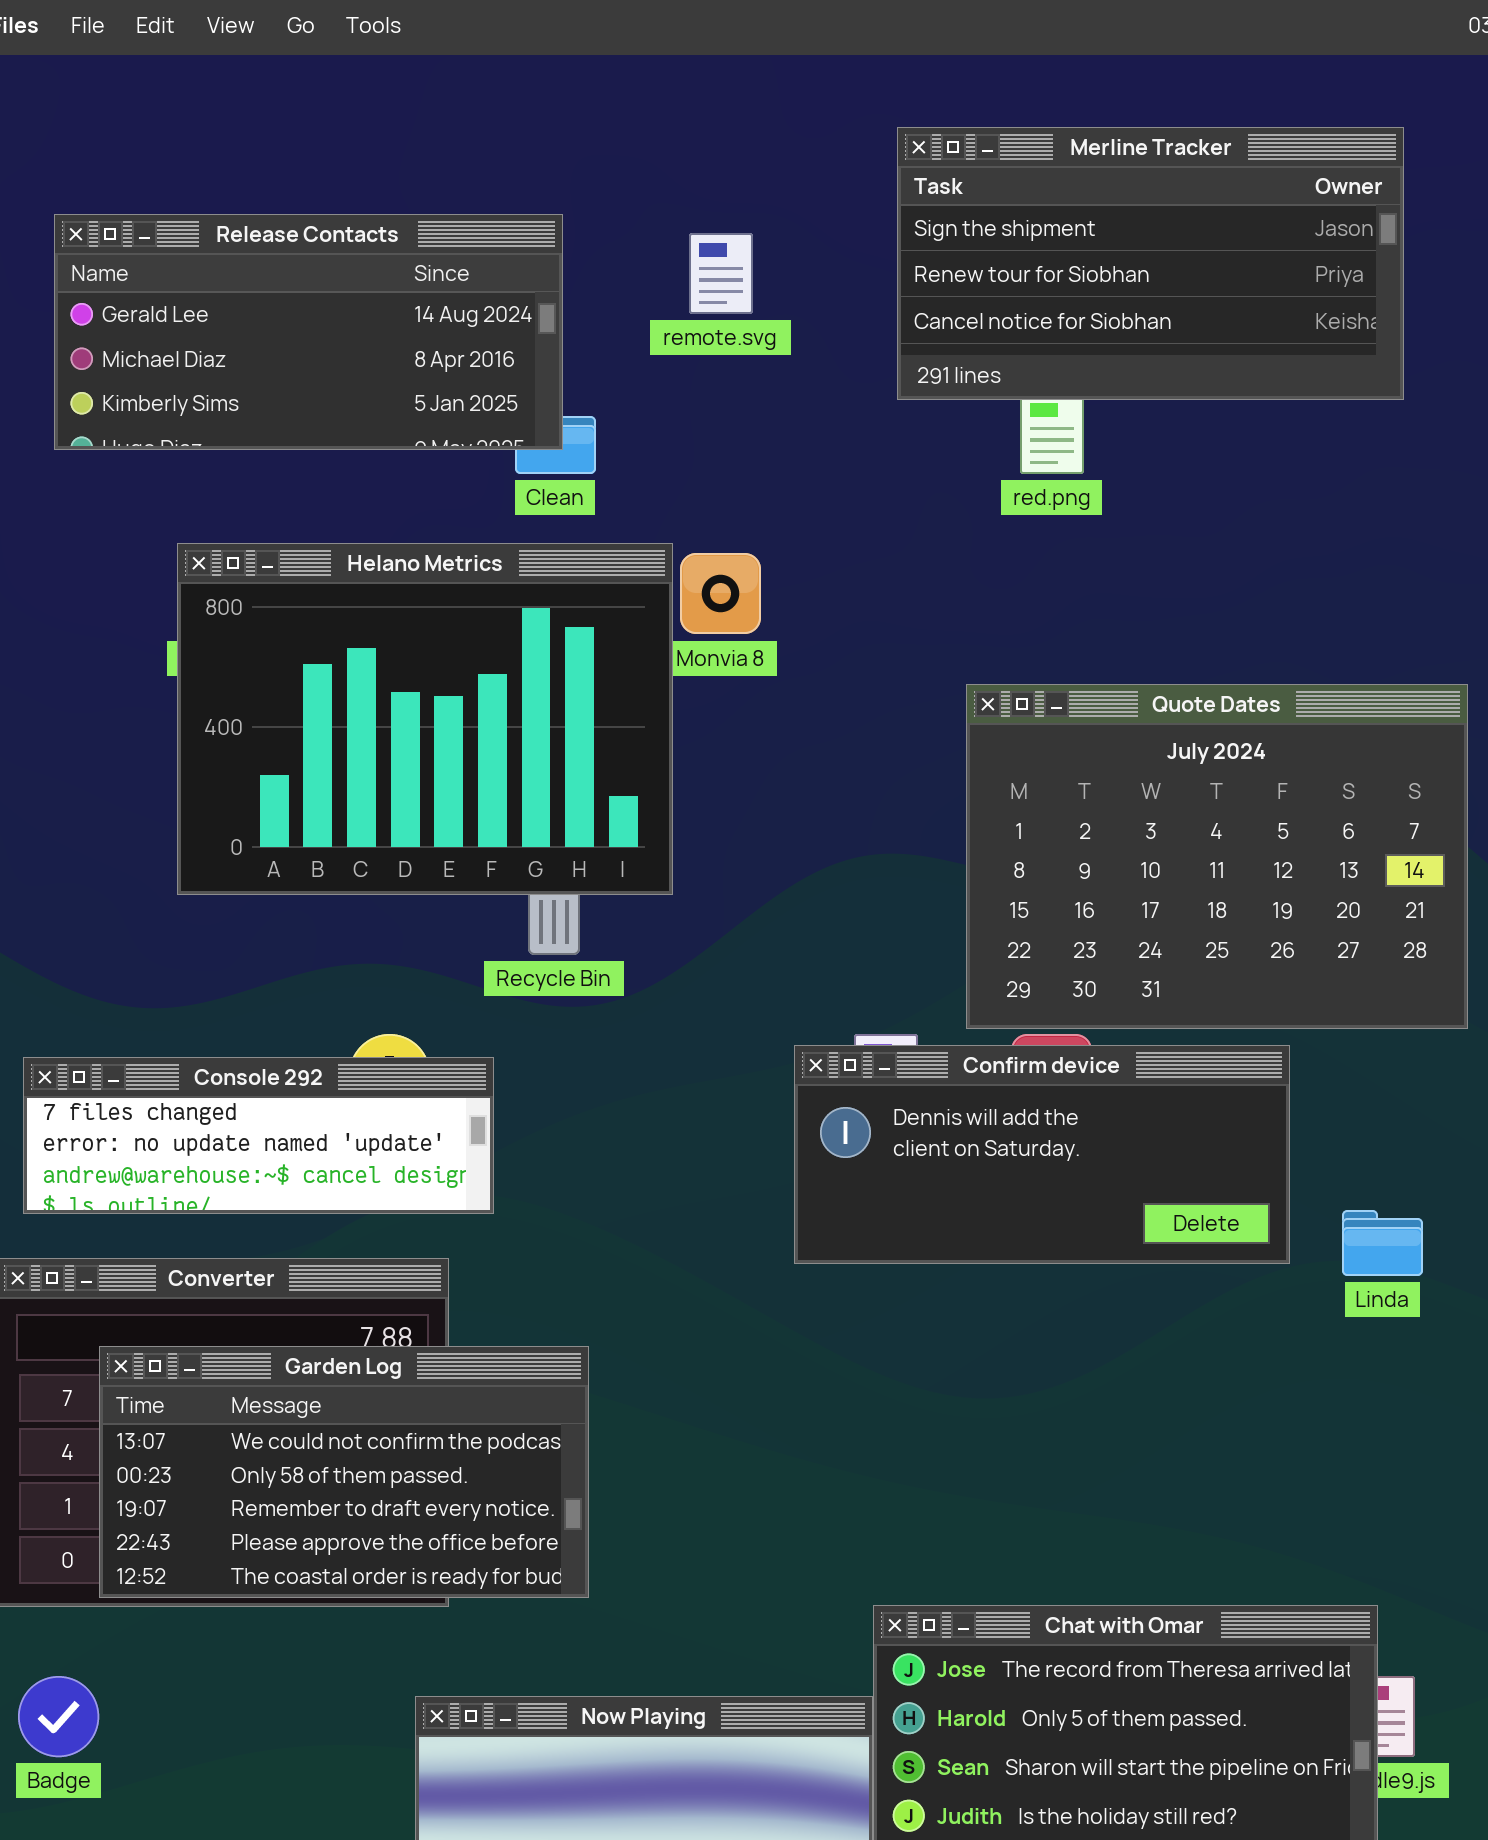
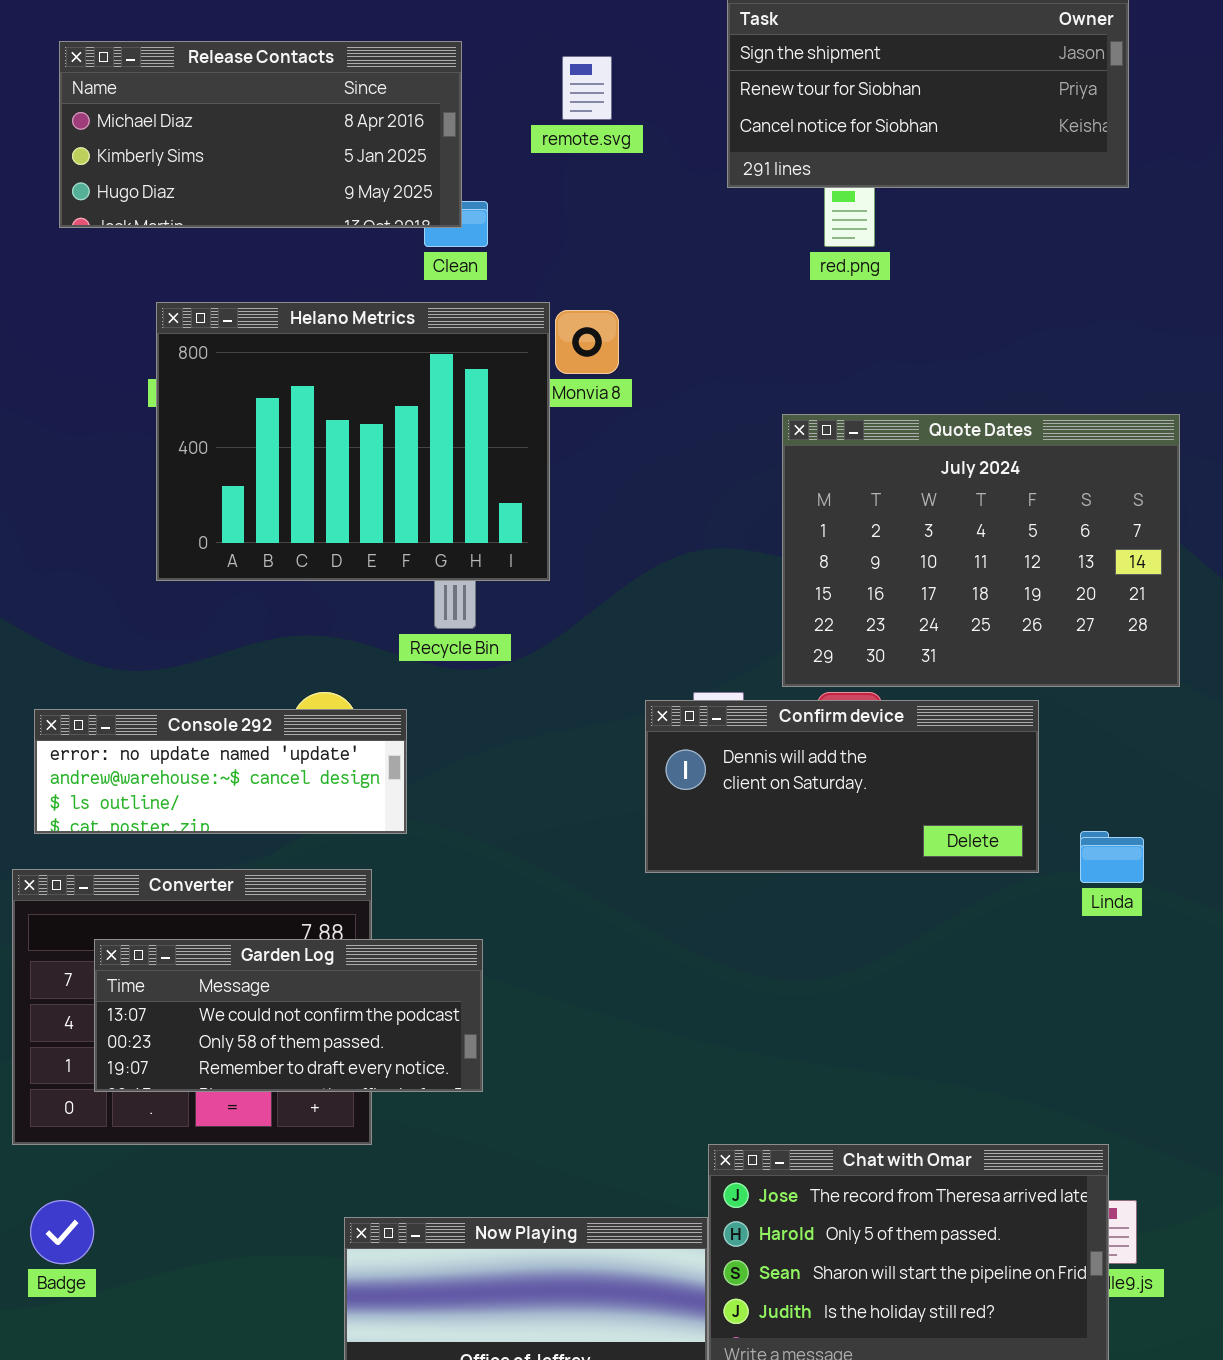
Release Contacts: [54,214,563,450] -> [59,41,462,228], scrolled down 1 row
Console 292: [23,1057,494,1214] -> [34,709,407,834], scrolled down 1 row
Garden Log: [99,1346,589,1598] -> [94,939,483,1092], resized

